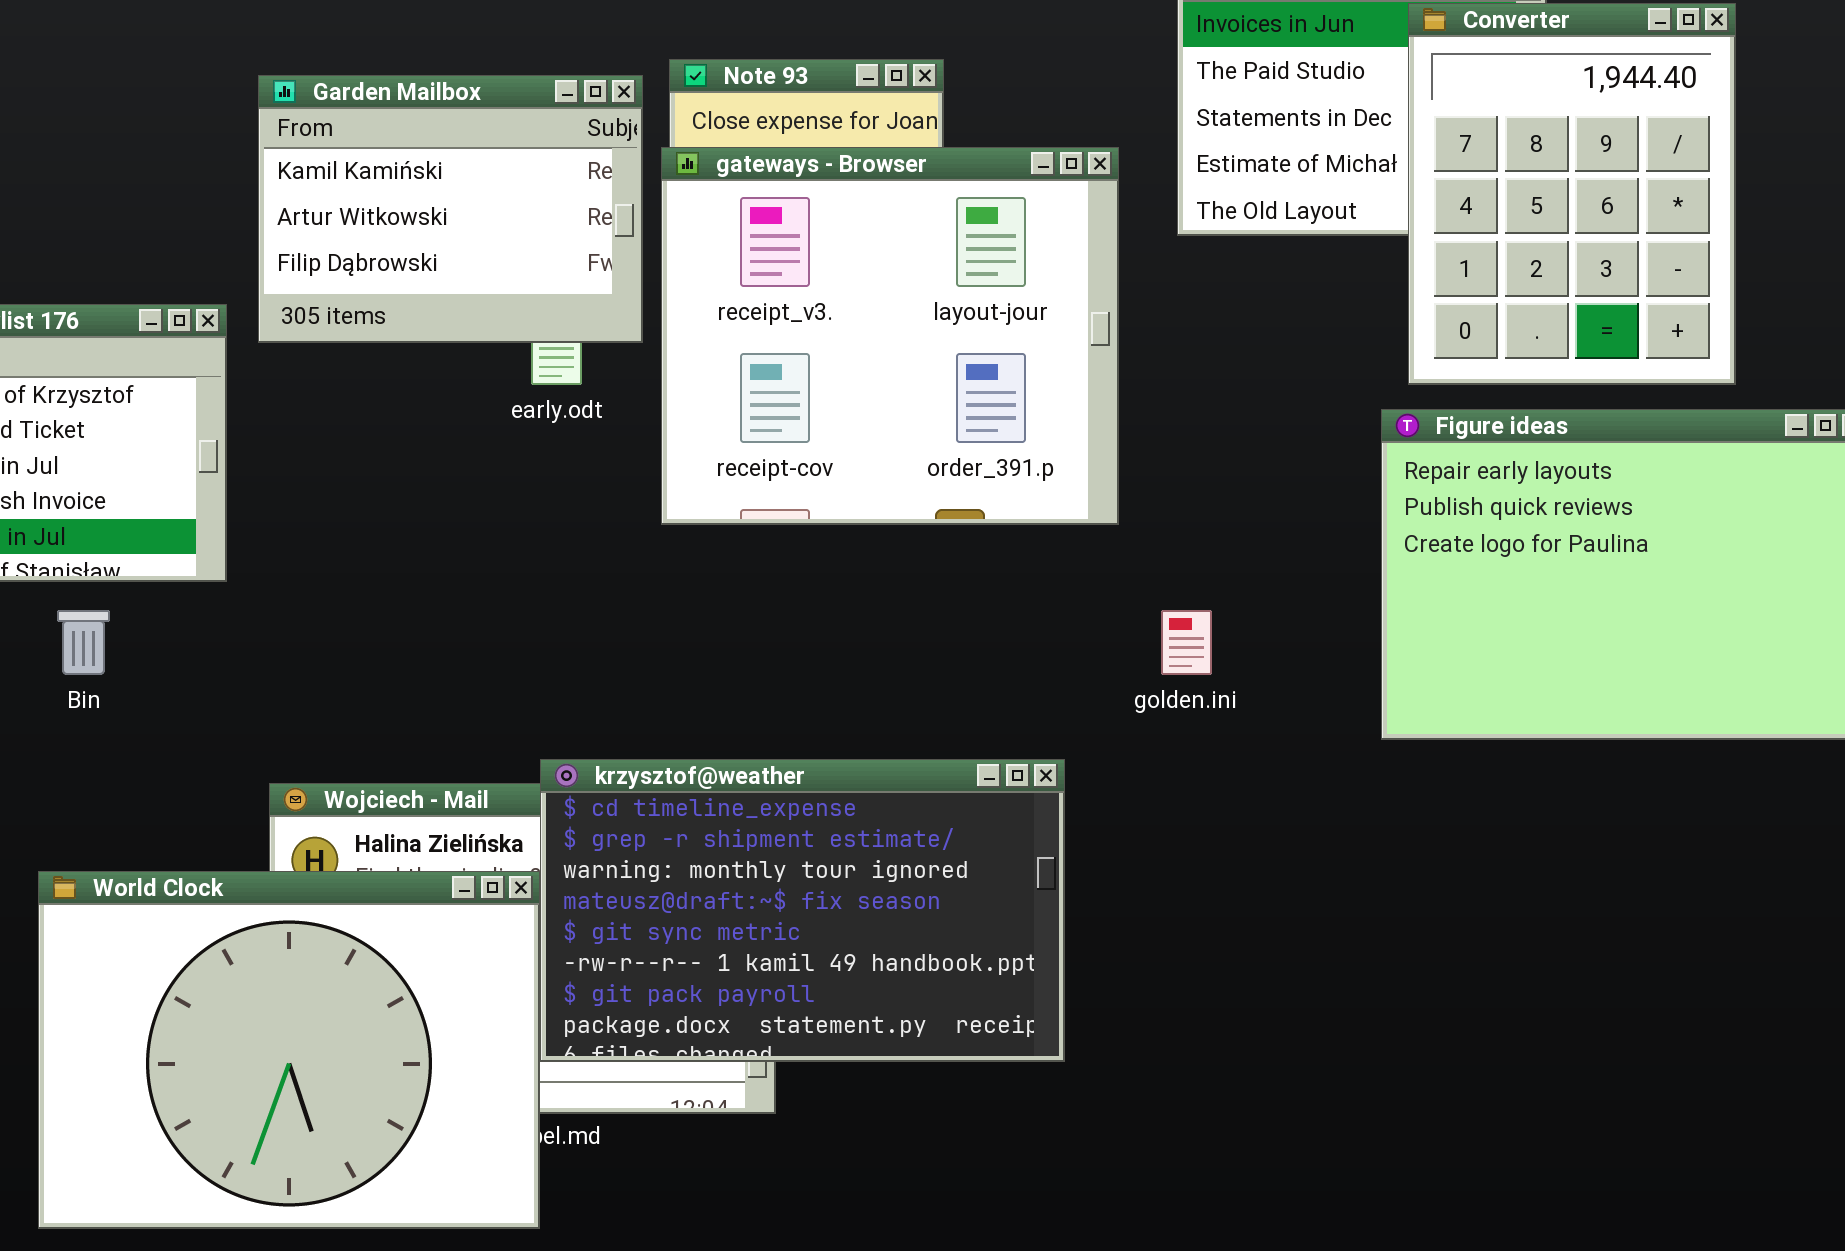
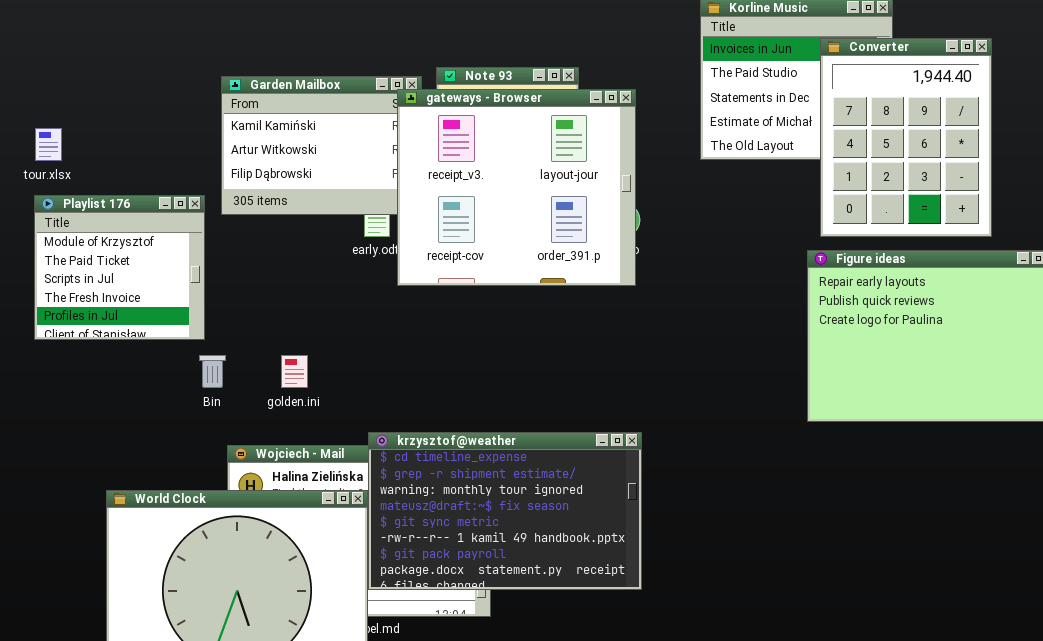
gateways - Browser: [661,147,1119,525] -> [397,89,636,286], moved
Bin: [57,610,110,675] -> [199,355,226,388], moved
golden.ini: [1161,610,1212,675] -> [281,355,308,388], moved

